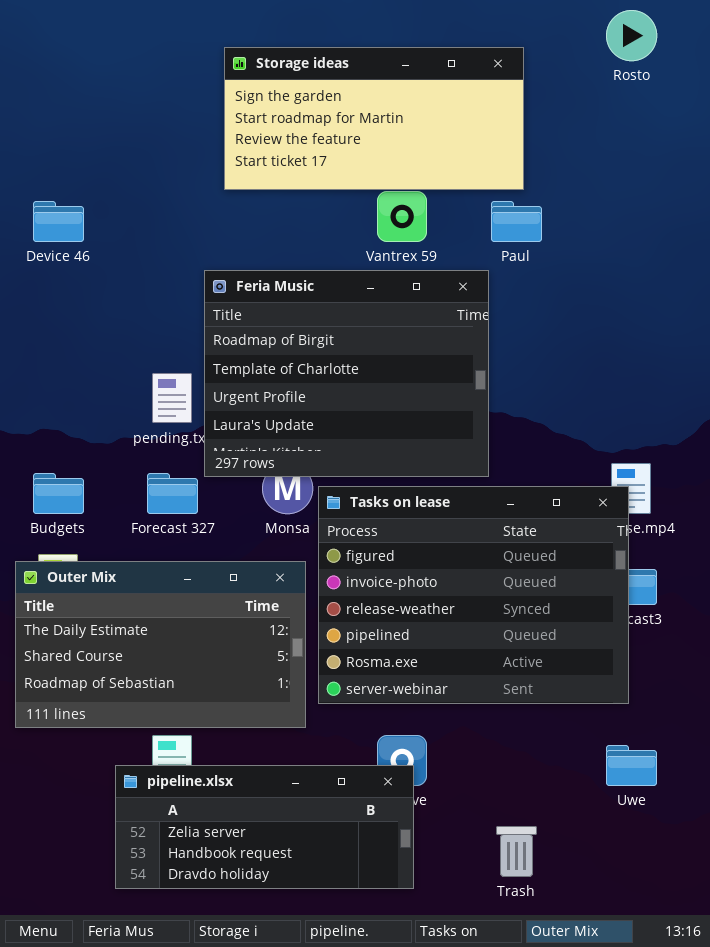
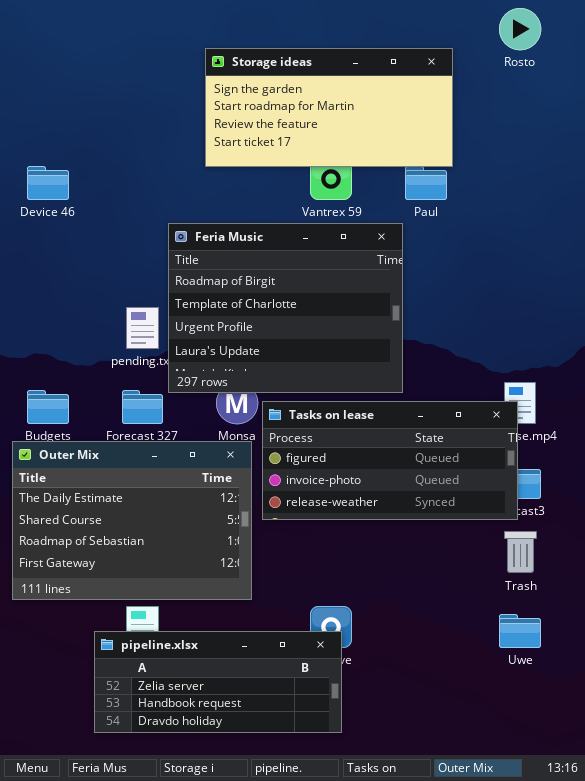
Storage ideas: [224,47,524,190] -> [205,48,453,167], moved
Tasks on lease: [318,486,629,704] -> [262,401,518,520], resized
Outer Mix: [15,561,306,728] -> [12,441,252,600], resized
Trash: [496,826,537,877] -> [504,531,537,573], moved

